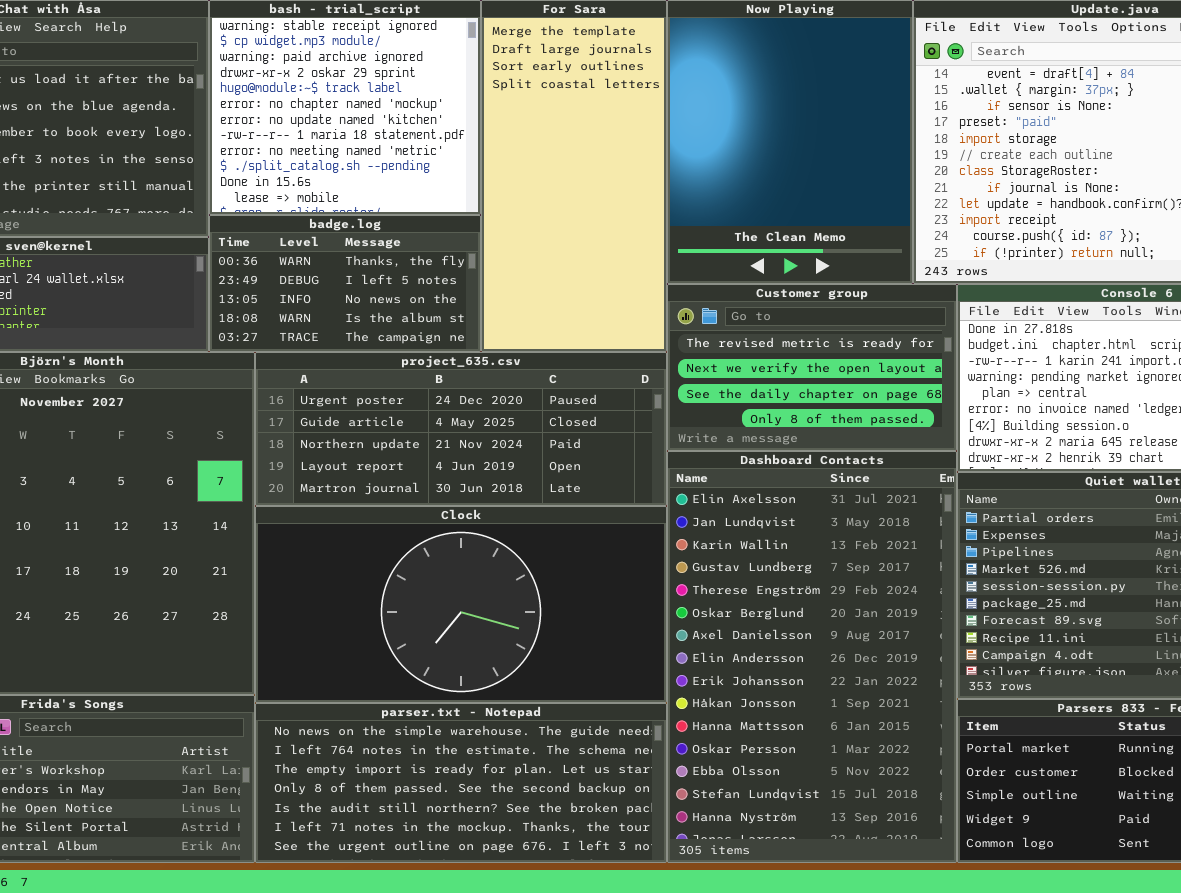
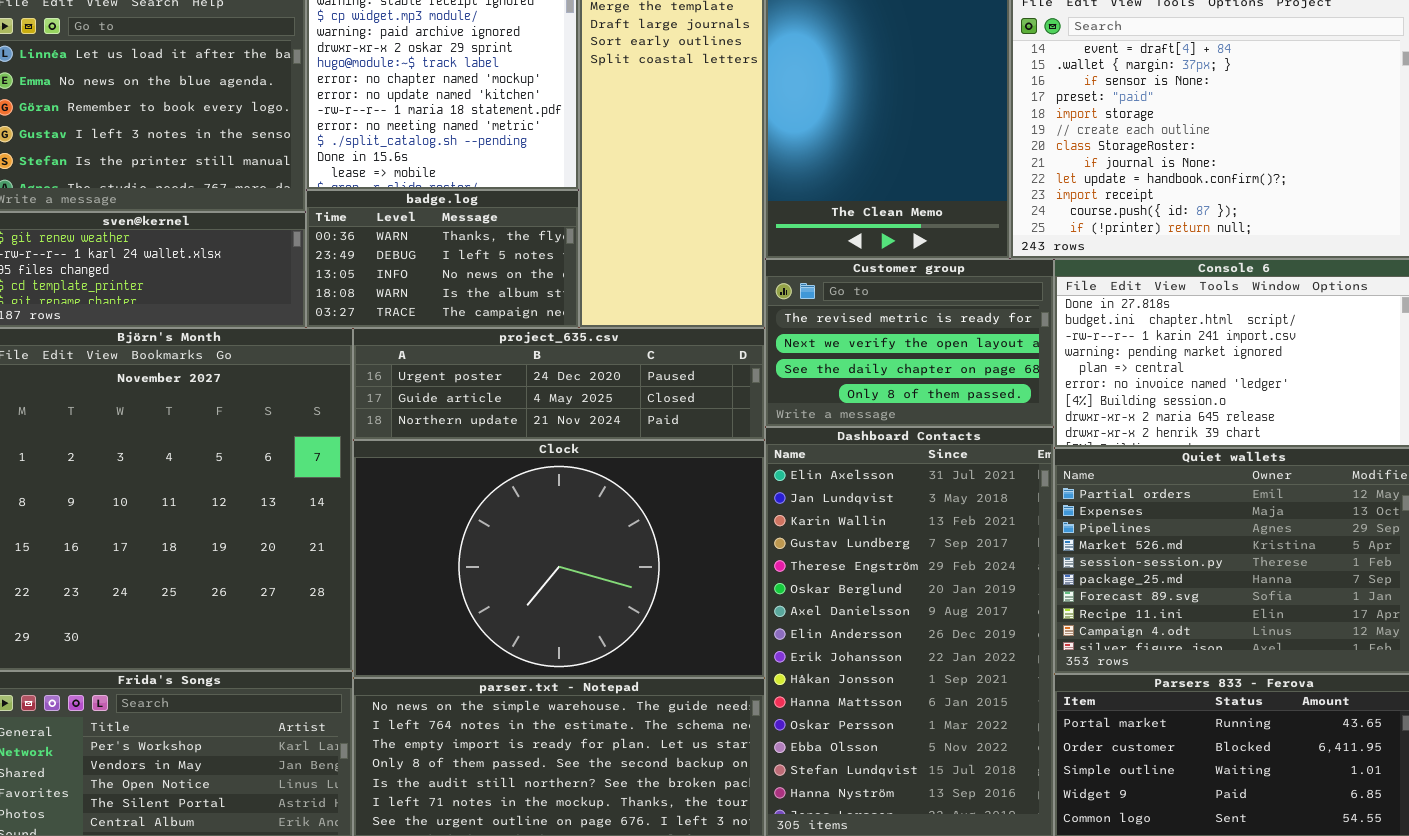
project_635.csv: [255,352,667,506] -> [353,328,765,440], resized
Clock: [255,506,667,703] -> [353,440,765,678], resized

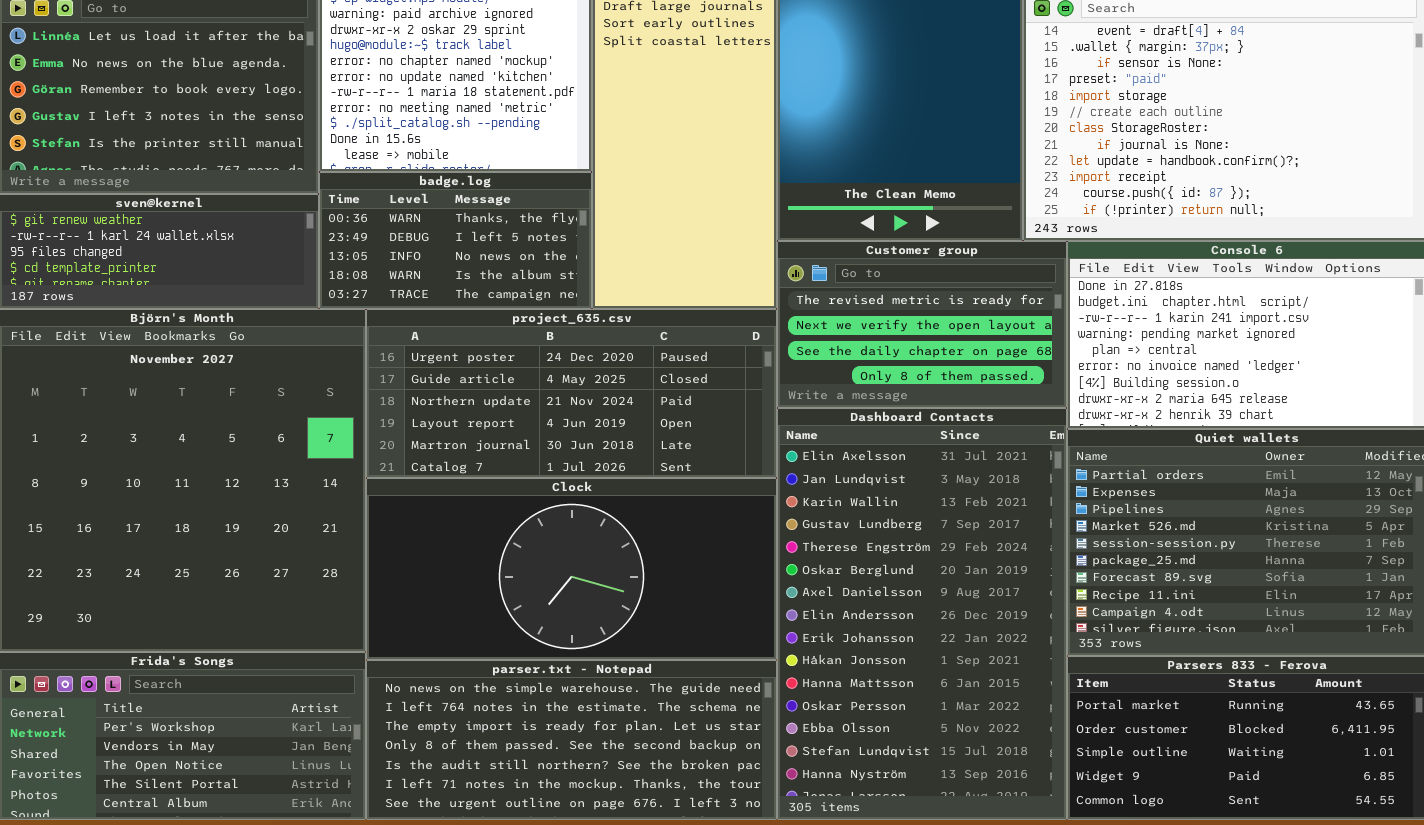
project_635.csv: [353,328,765,440] -> [366,309,777,478], resized
Clock: [353,440,765,678] -> [366,478,777,660], resized

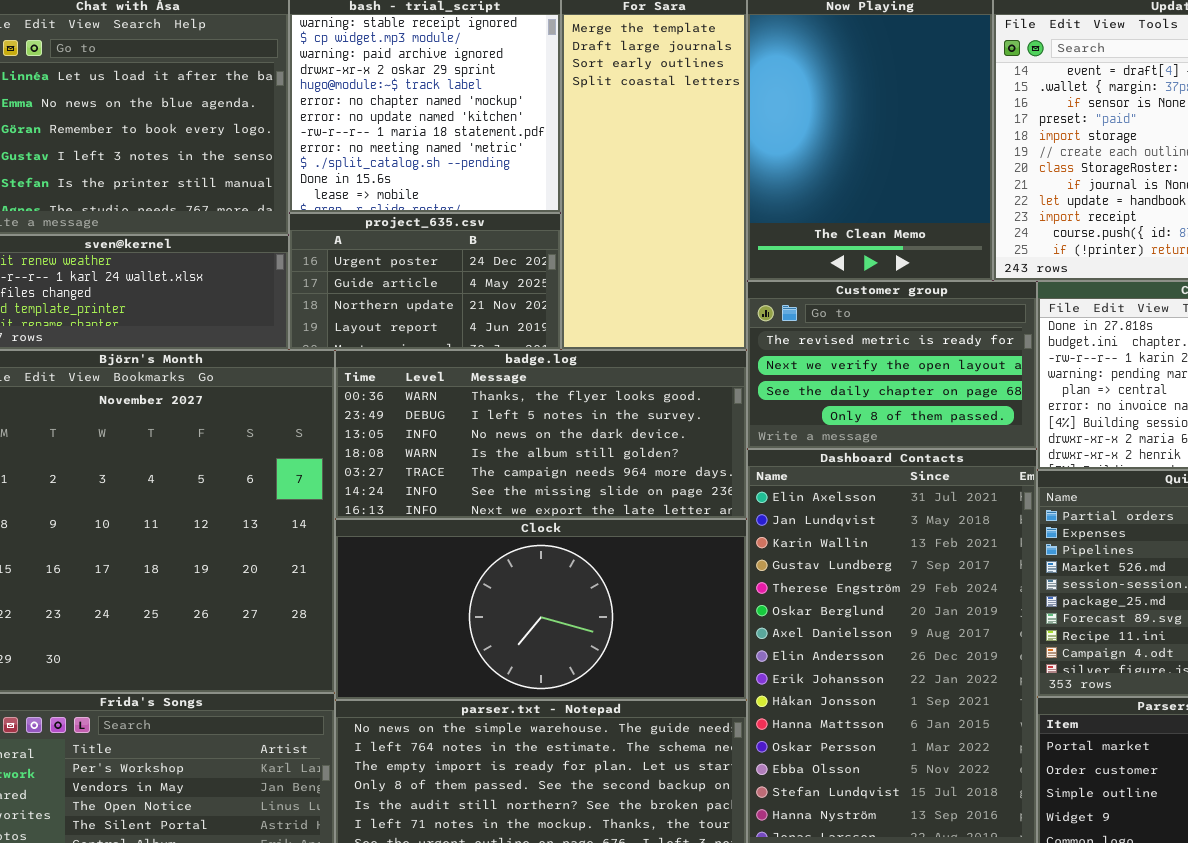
badge.log: [319,172,592,309] -> [335,350,747,519], moved, resized
project_635.csv: [366,309,777,478] -> [289,213,561,350], moved, resized

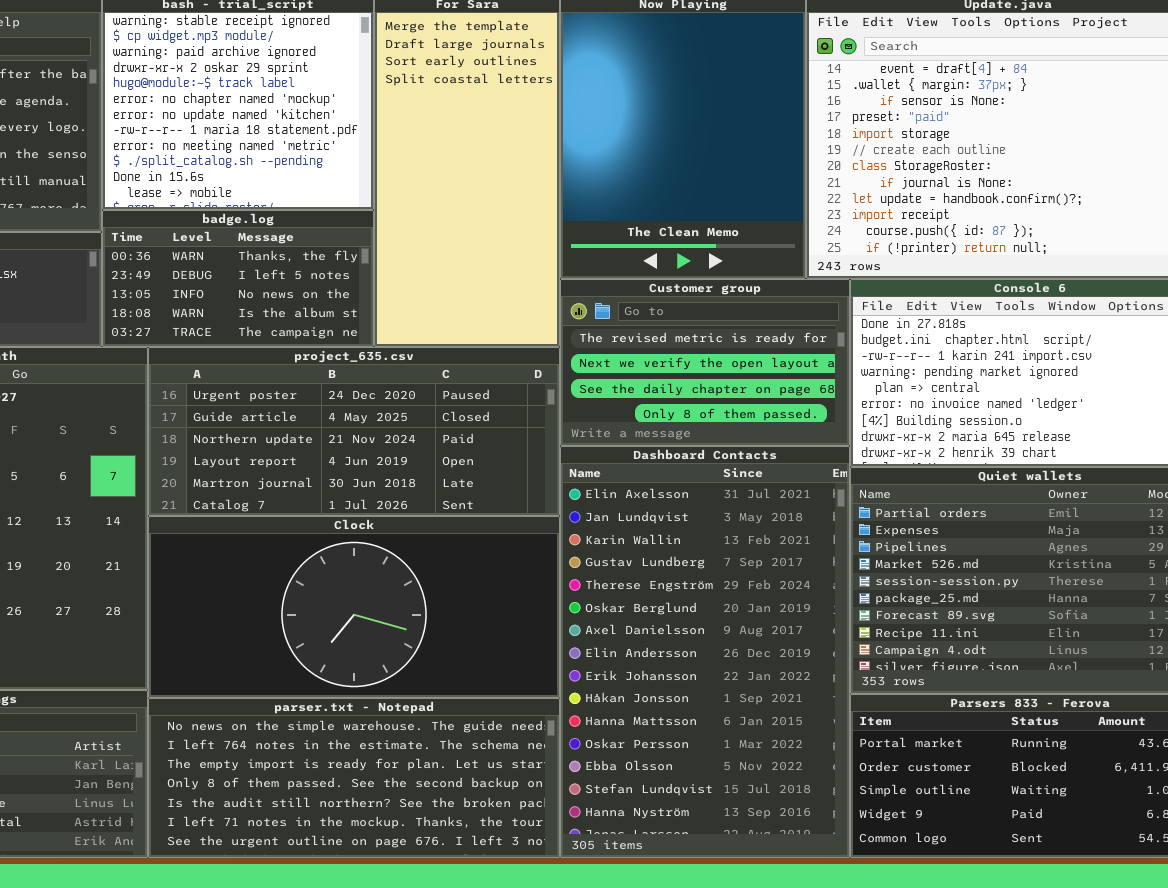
project_635.csv: [289,213,561,350] -> [148,347,560,516], moved, resized
badge.log: [335,350,747,519] -> [102,210,374,347], moved, resized

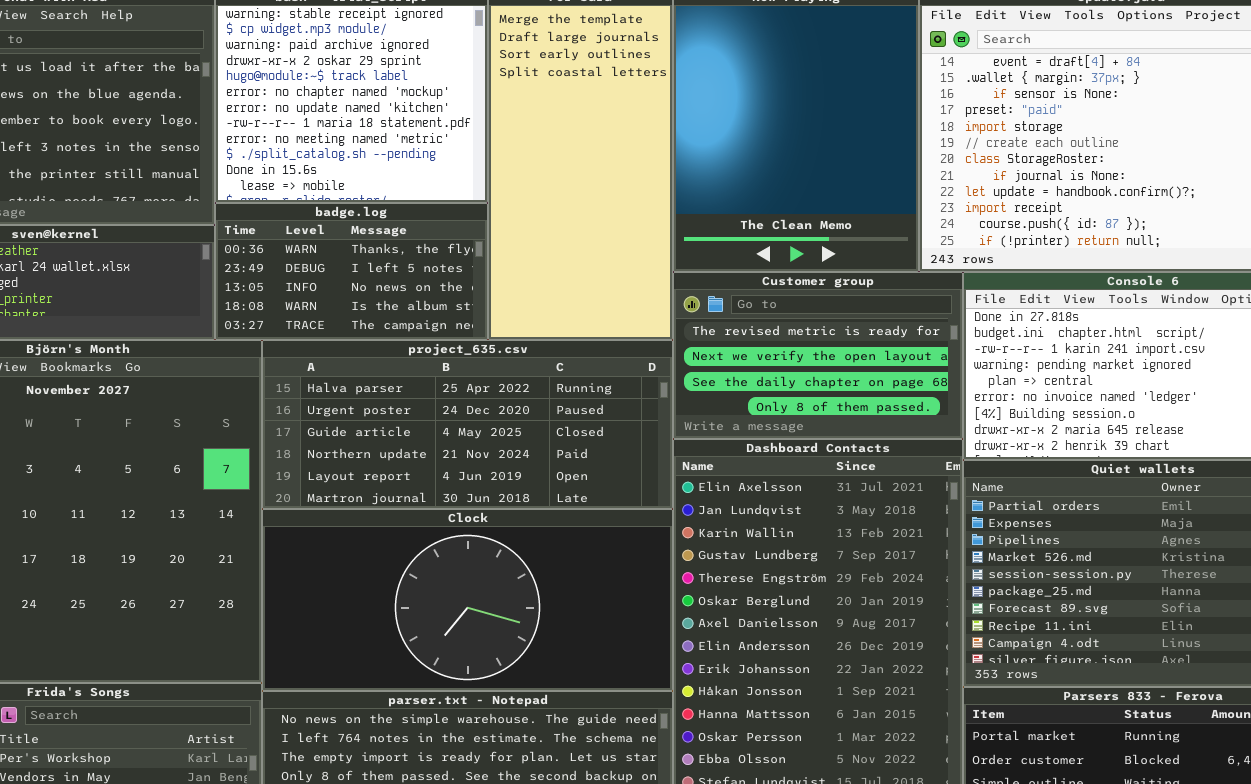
project_635.csv: [148,347,560,516] -> [262,340,673,509], scrolled up 1 row

